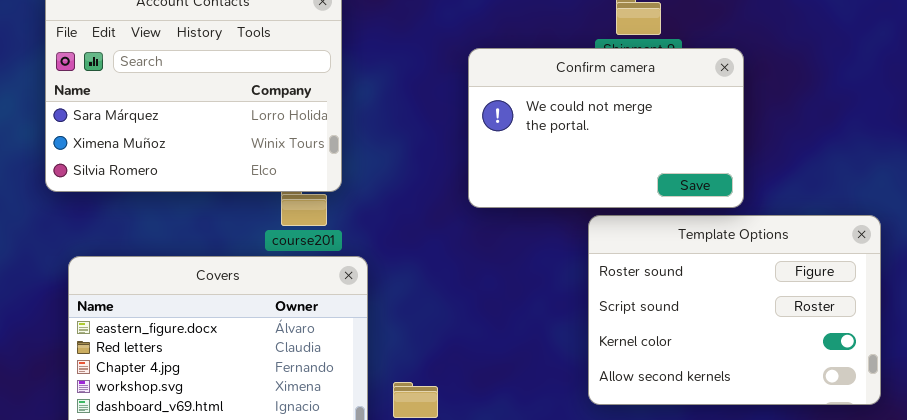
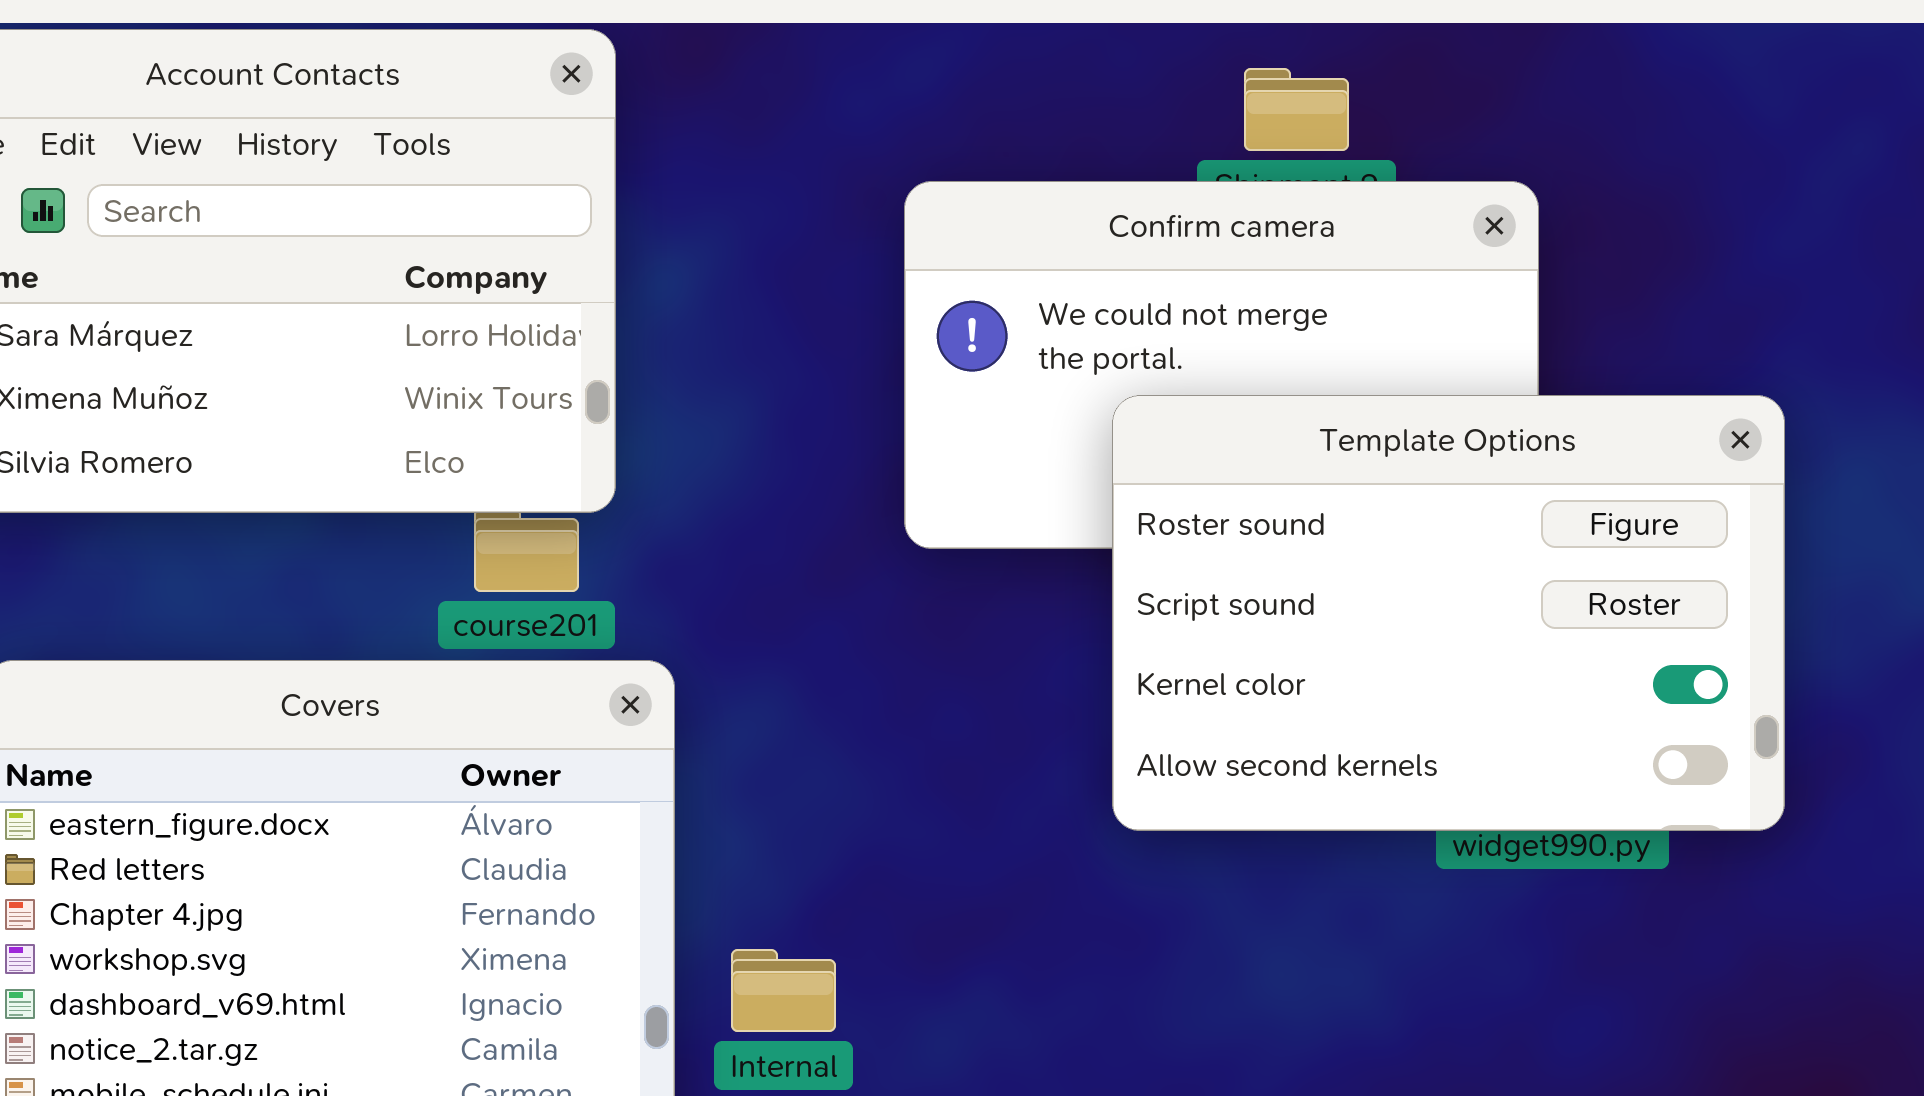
Template Options: [588,215,881,405] -> [1112,395,1785,831], moved

